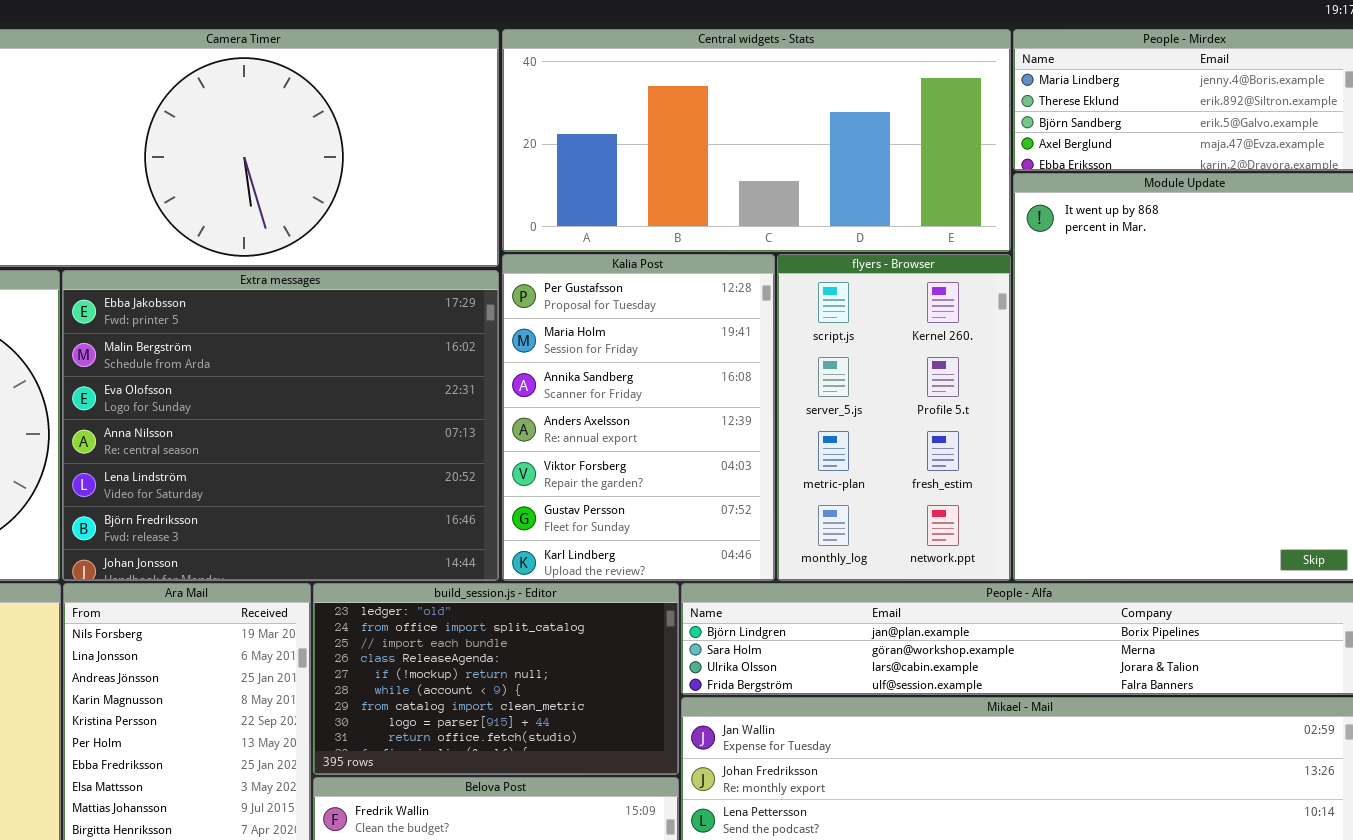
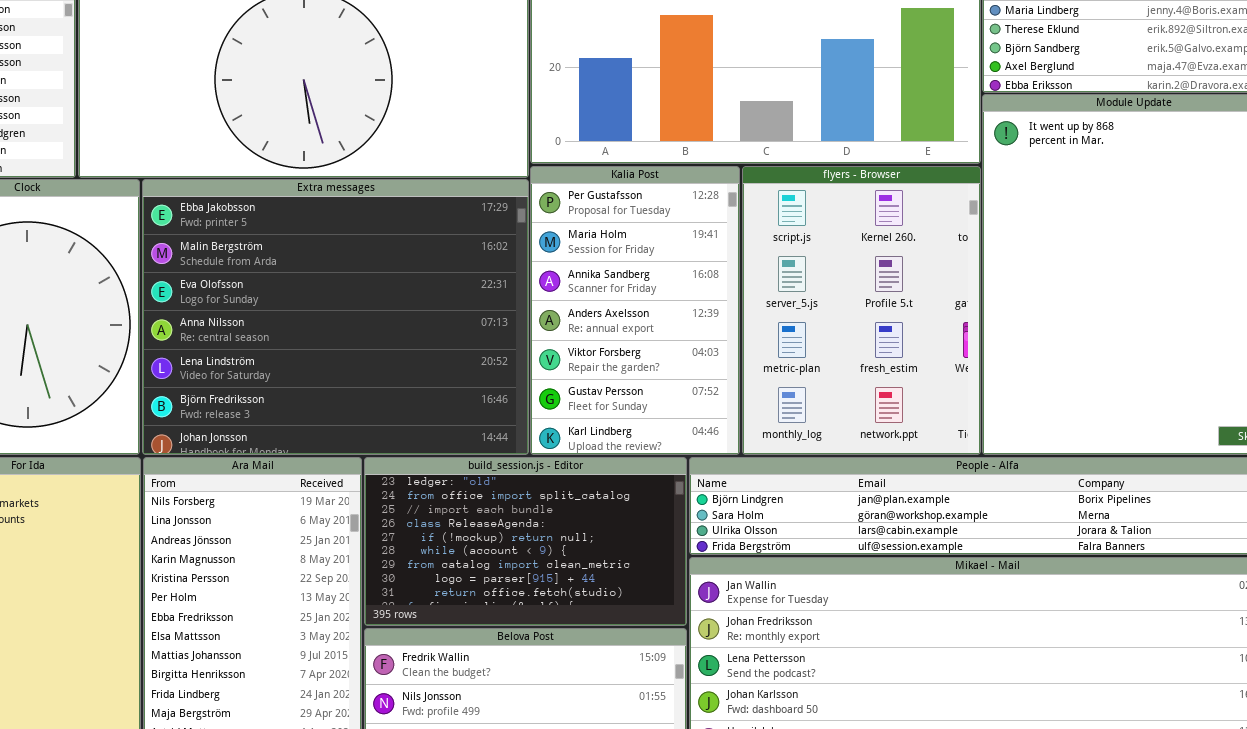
Kalia Post: [502,254,775,581] -> [530,166,740,455], resized
flyers - Browser: [777,254,1011,581] -> [742,166,981,455], resized

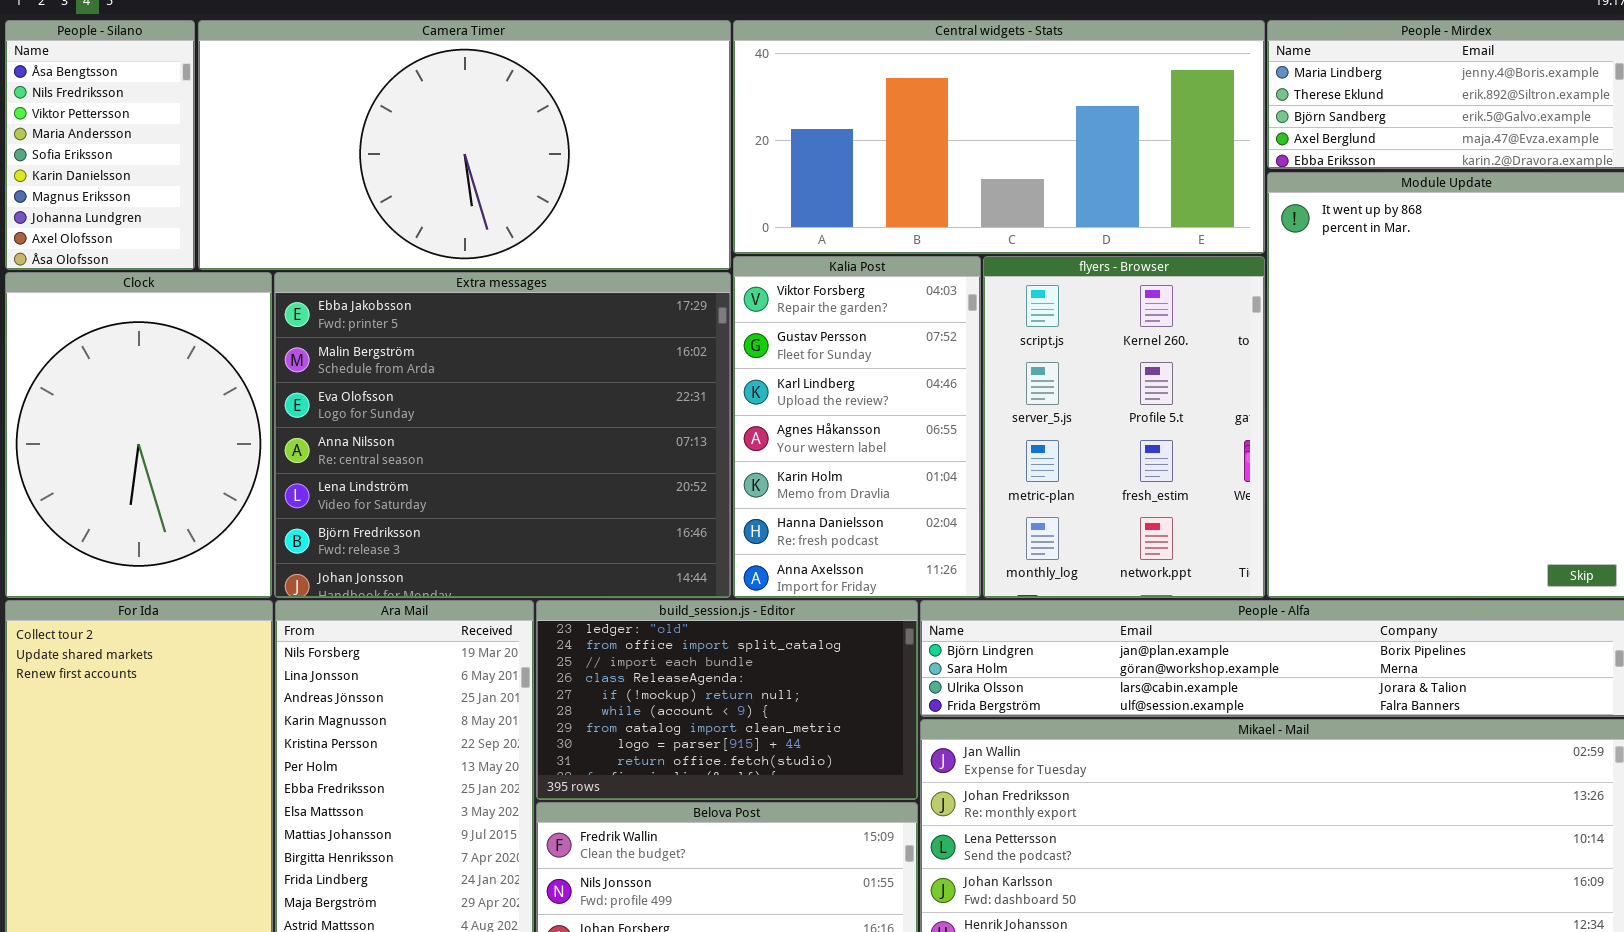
Kalia Post: [530,166,740,455] -> [733,256,981,598], scrolled down 4 rows

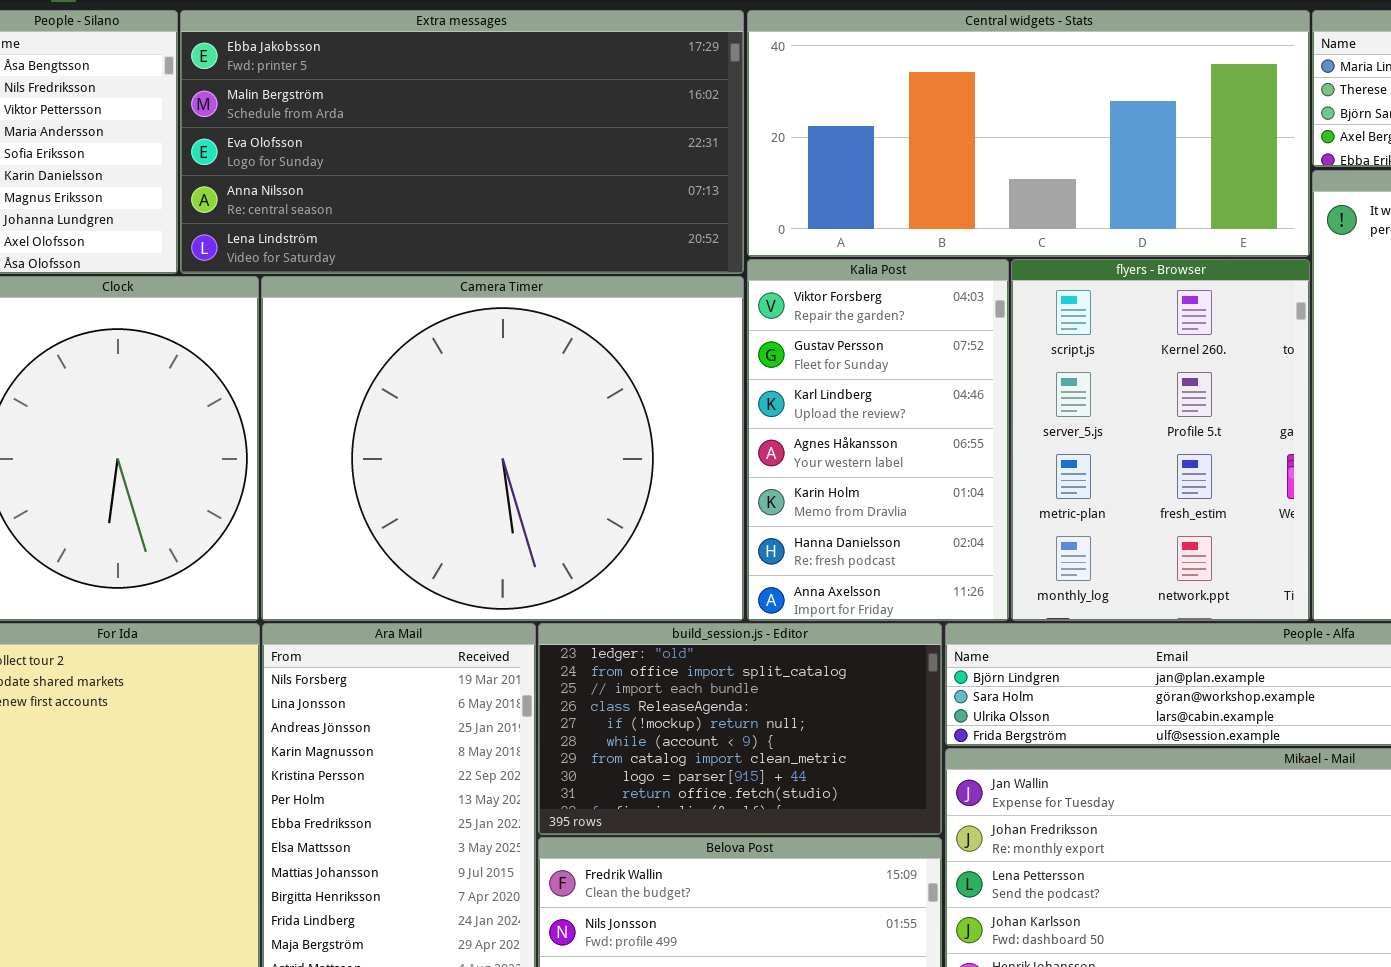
Camera Timer: [198,20,731,270] -> [261,276,744,621], moved, resized
Extra messages: [274,272,731,598] -> [180,10,744,274], moved, resized

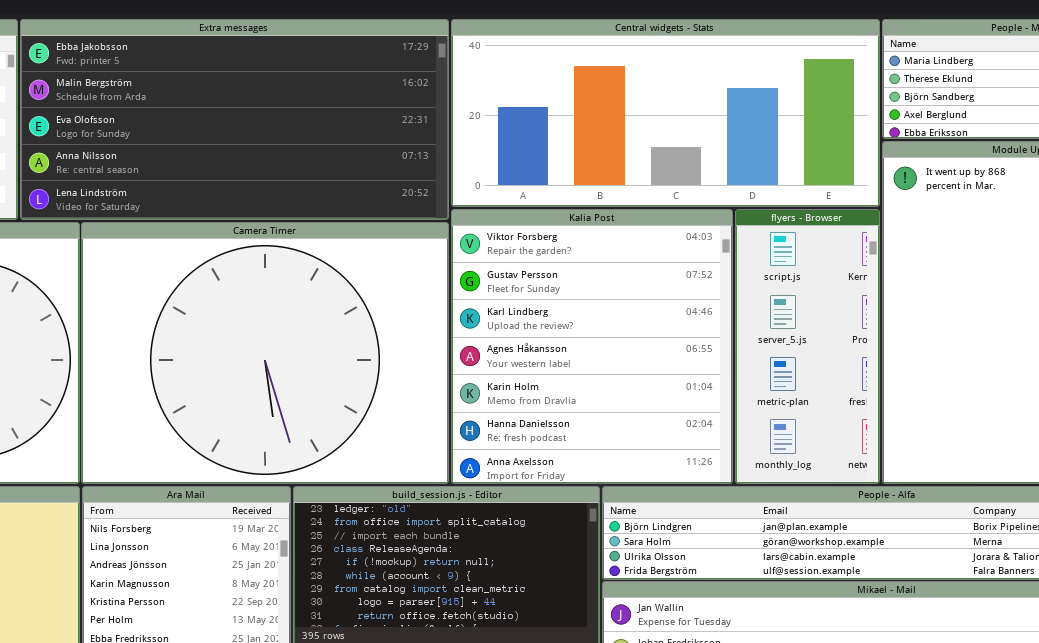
Kalia Post: [747,259,1009,621] -> [451,209,733,484], resized
flyers - Browser: [1011,259,1310,621] -> [735,209,880,484], resized

